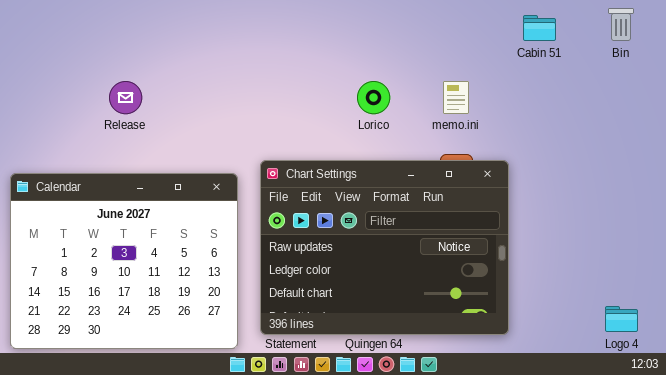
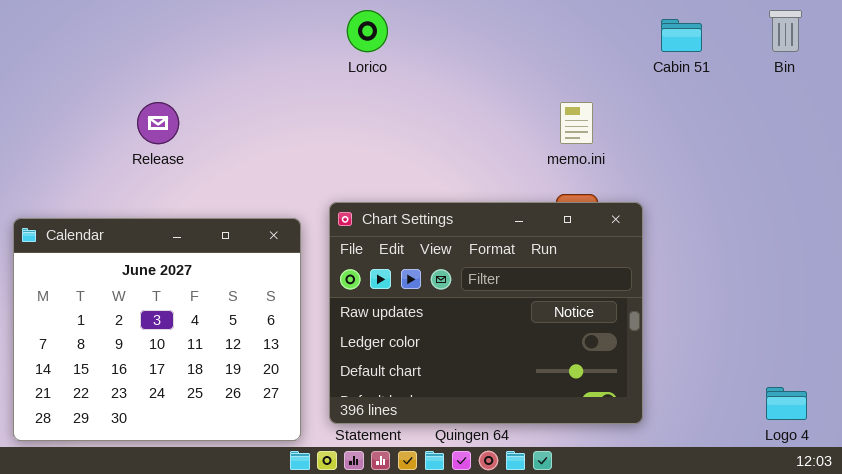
Lorico: [357,81,390,114] -> [347,10,388,52], moved

